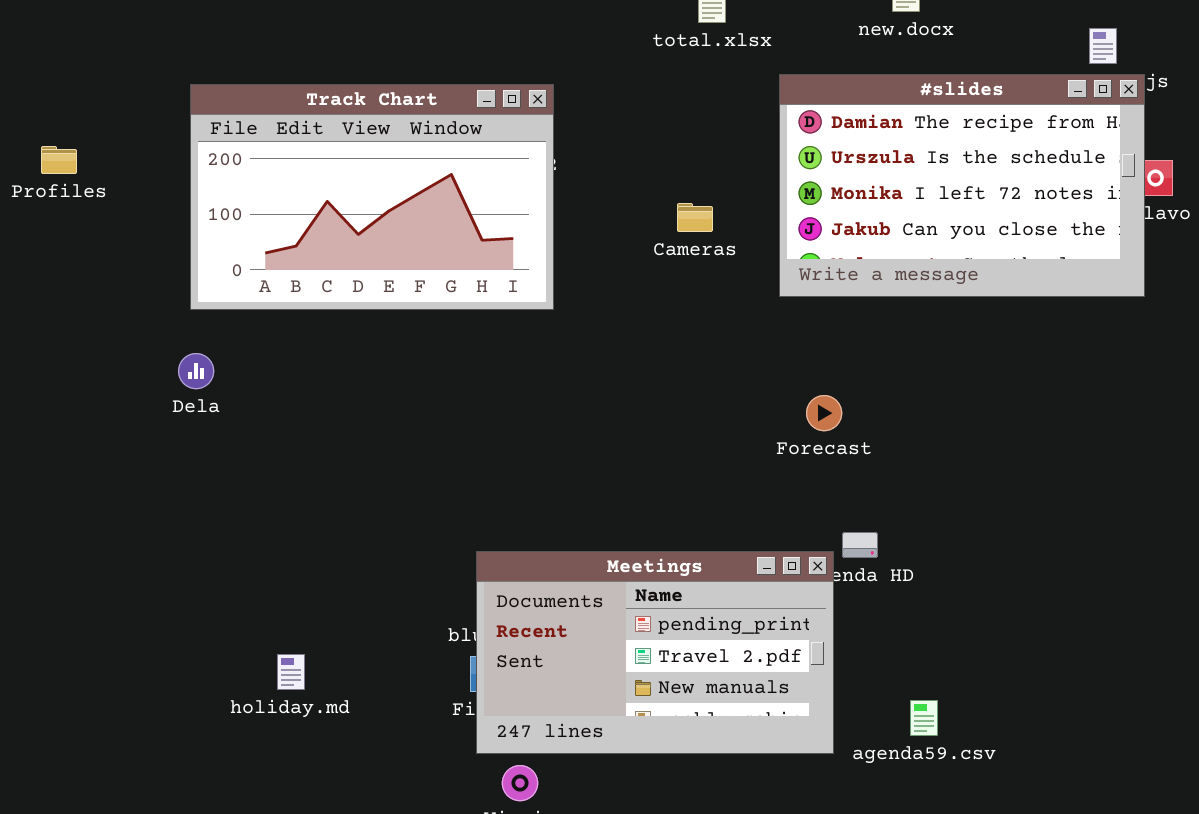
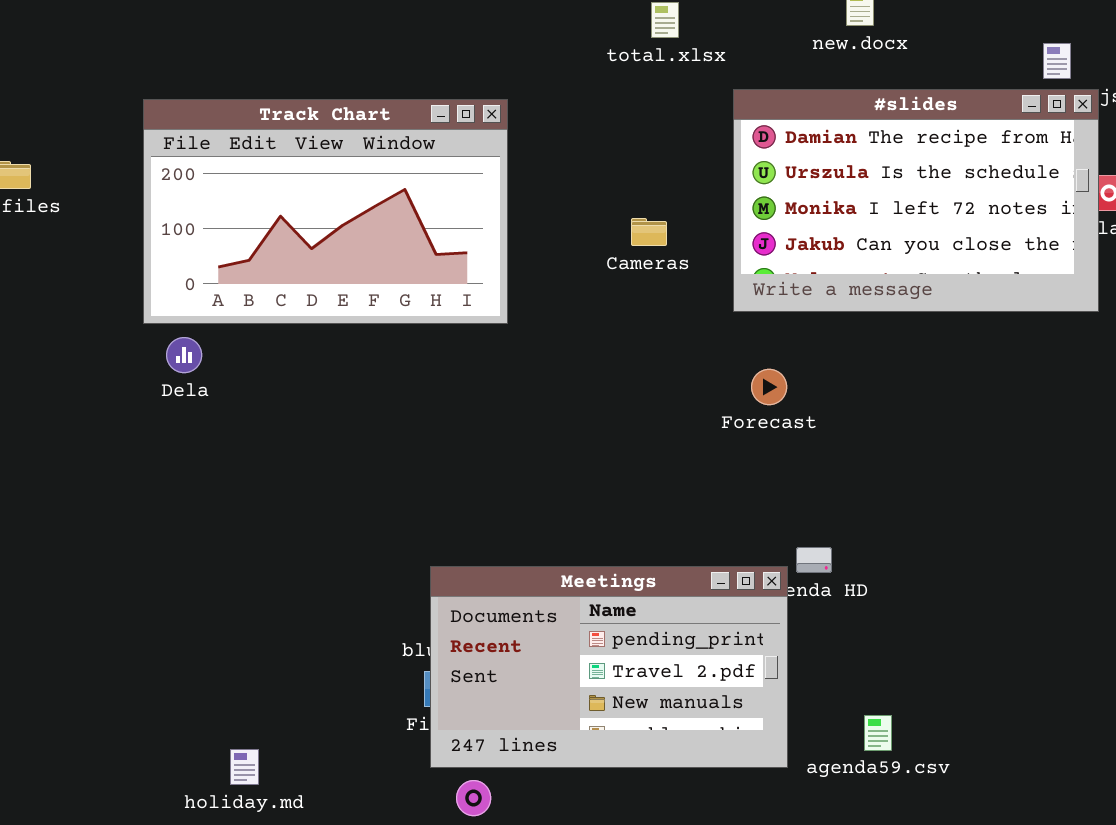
Dela: [178,353,214,389] -> [166,337,202,373], moved
Forecast: [806,395,842,431] -> [751,369,787,405], moved
holiday.md: [277,654,305,690] -> [230,749,259,785], moved

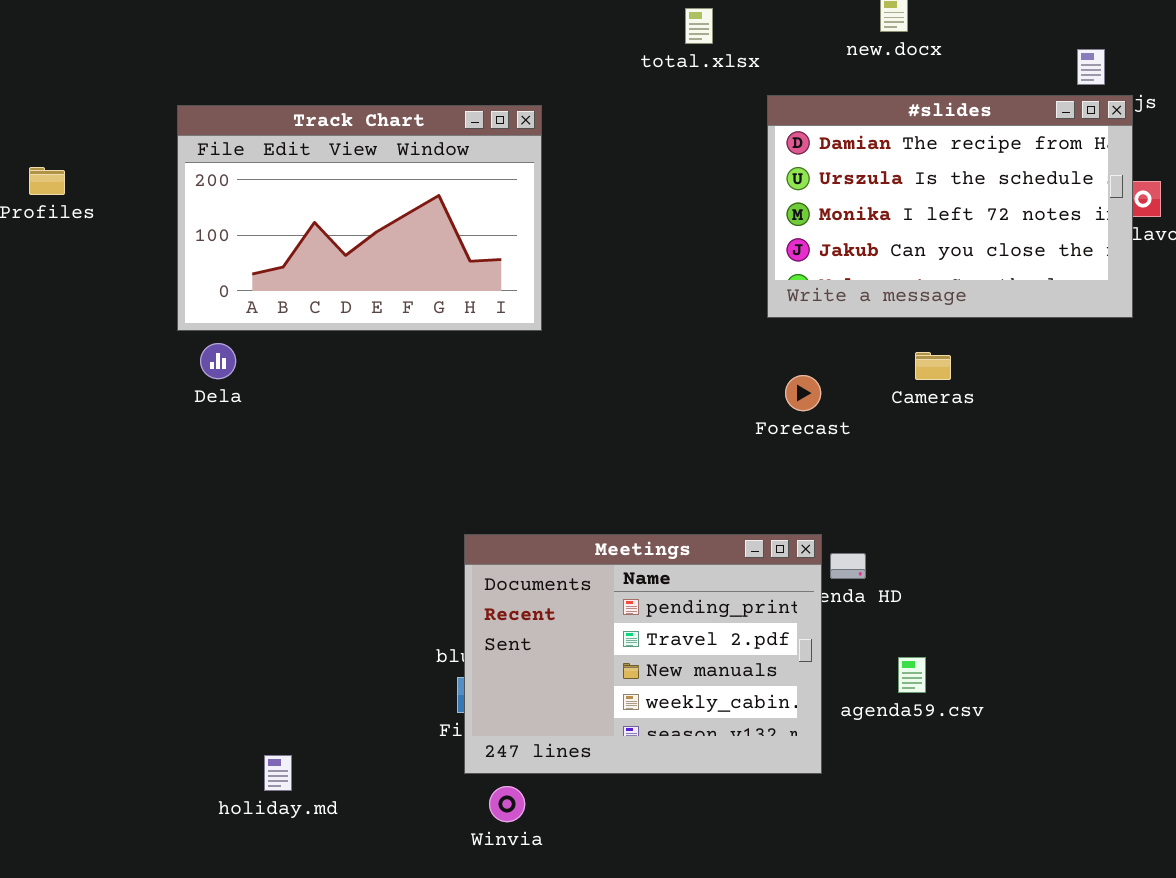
Cameras: [631,218,667,246] -> [915,352,951,380], moved
Meetings: [430,566,788,768] -> [464,534,822,774], resized
agenda59.csv: [864,715,892,751] -> [898,657,926,693], moved

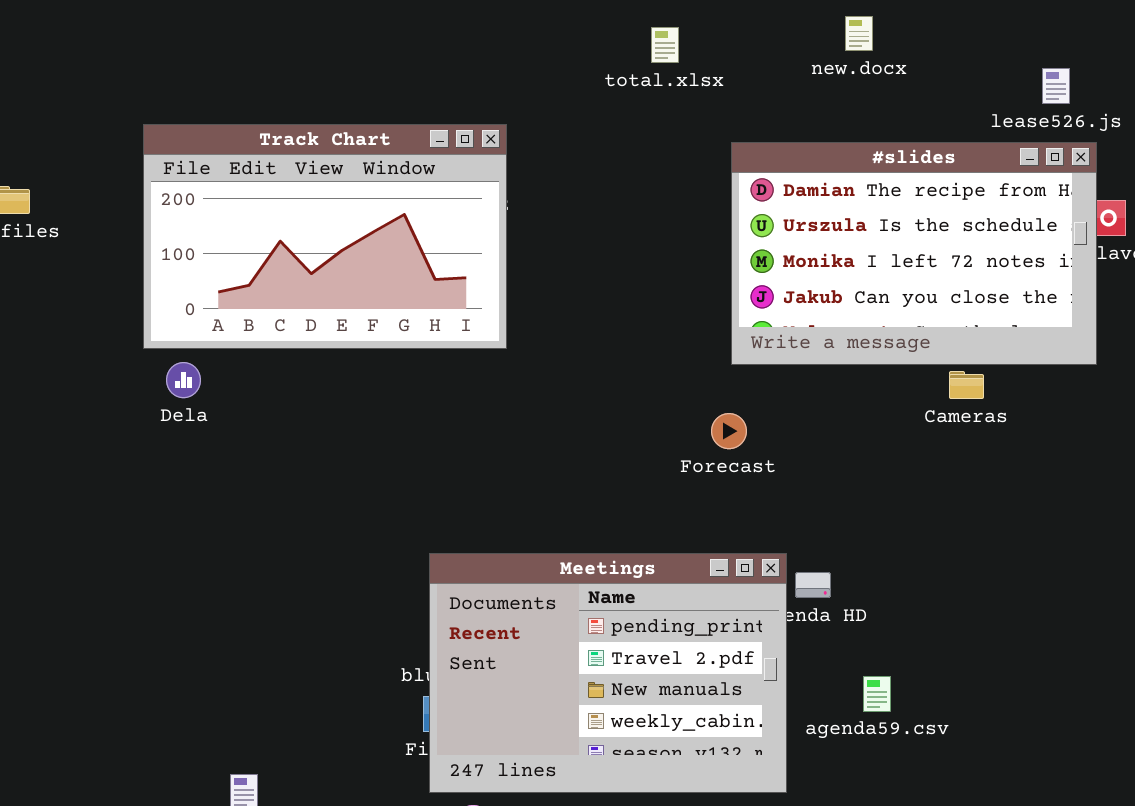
#slides: [767,95,1133,318] -> [731,142,1097,365], moved
Cameras: [915,352,951,380] -> [949,371,984,399], moved
Forecast: [785,375,821,411] -> [711,413,747,449], moved

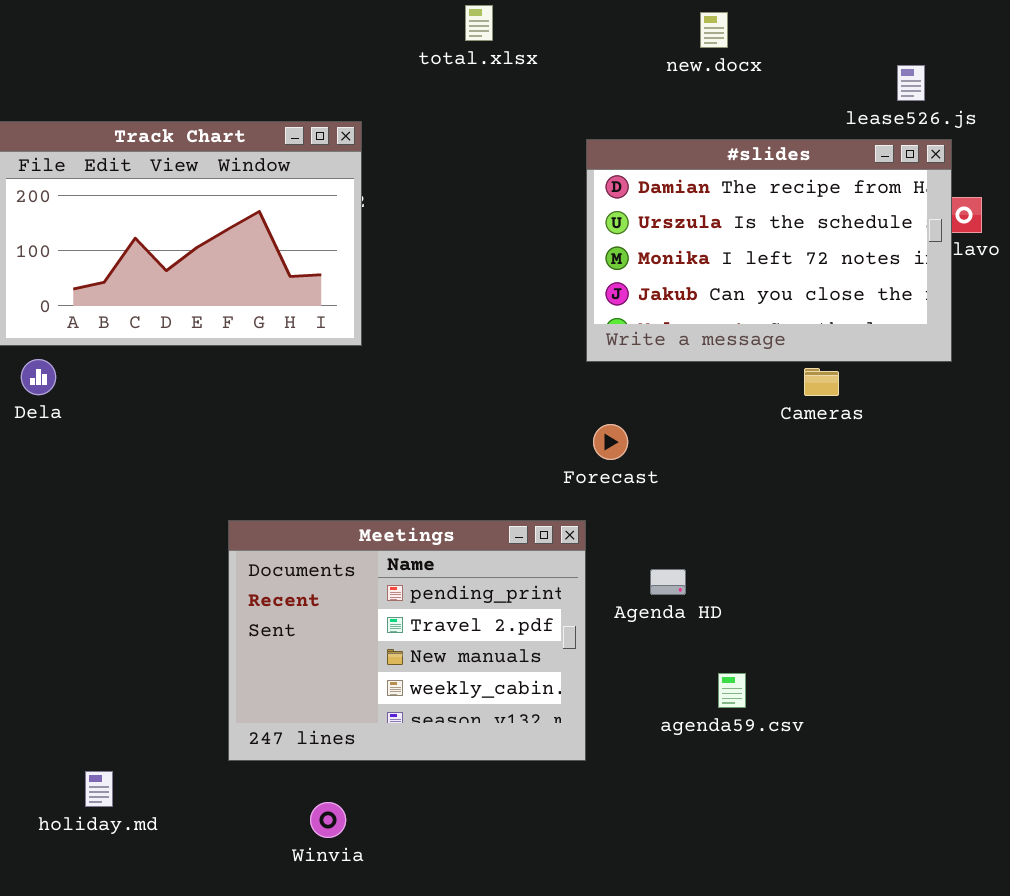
total.xlsx: [651,27,679,63] -> [465,5,493,41], moved
Forecast: [711,413,747,449] -> [593,424,628,460], moved
Meetings: [429,553,787,793] -> [228,520,586,761], moved

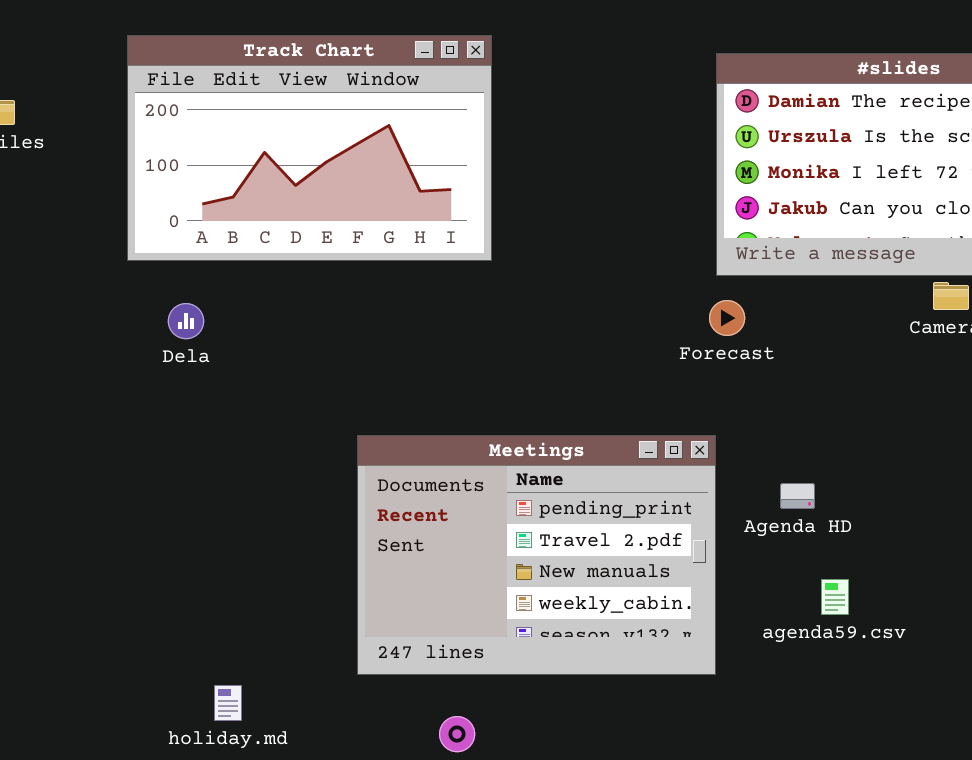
Dela: [21,359,56,395] -> [168,303,204,339], moved
Forecast: [593,424,628,460] -> [709,300,745,336], moved
agenda59.csv: [718,673,746,708] -> [821,579,849,615], moved

